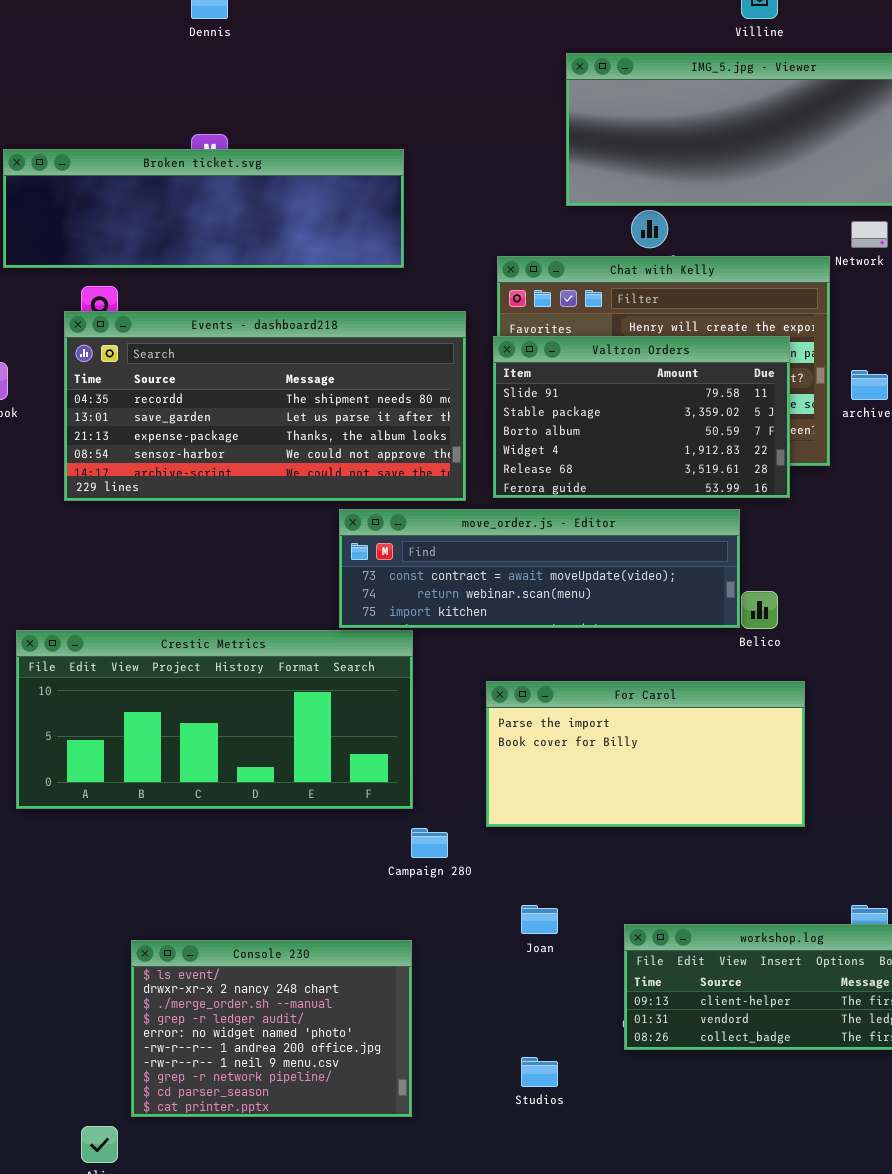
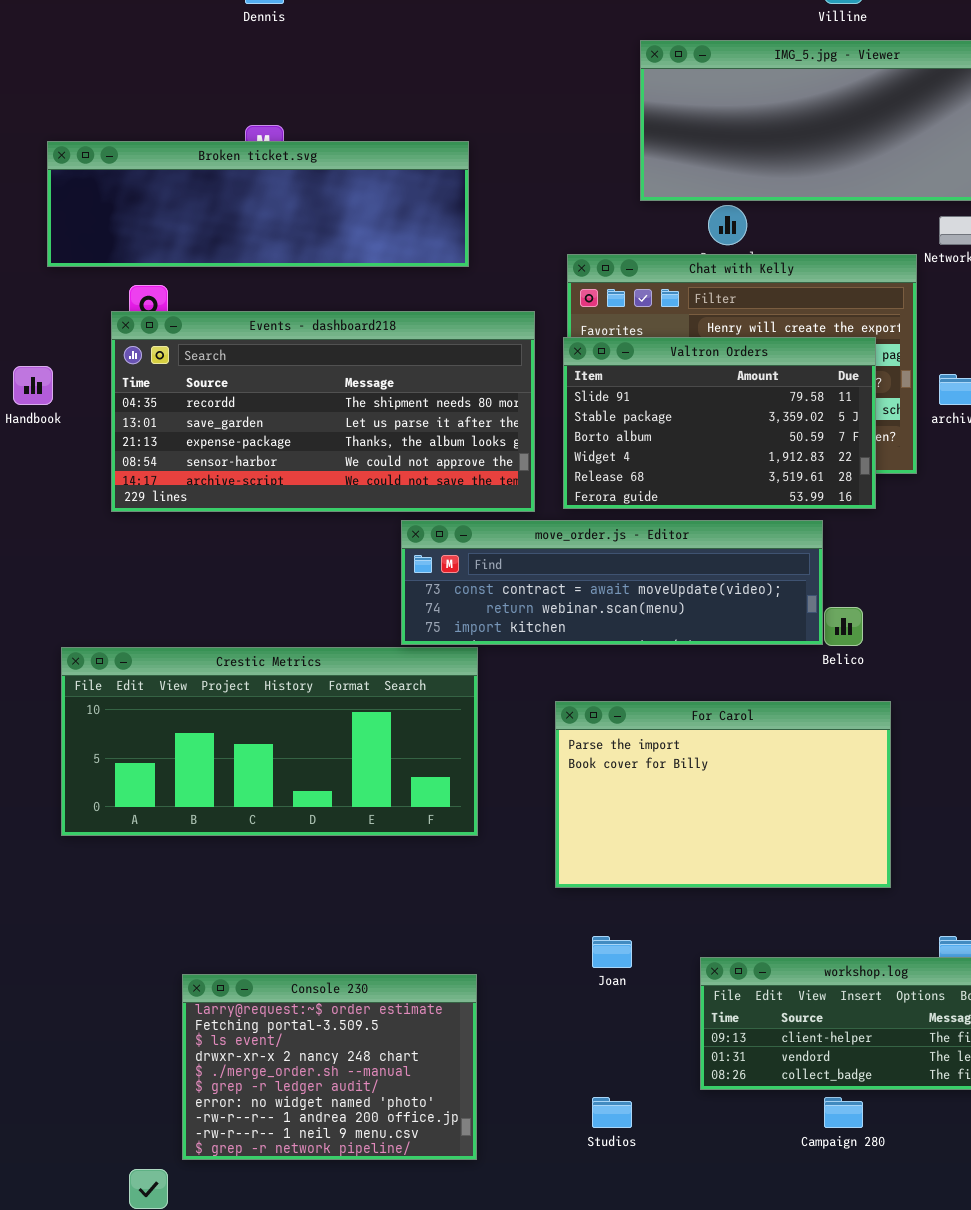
For Carol: [486,681,805,827] -> [555,701,891,888], resized
Campaign 280: [411,828,448,858] -> [824,1097,863,1128], moved
Console 230: [131,940,412,1117] -> [182,974,477,1160], scrolled up 2 rows

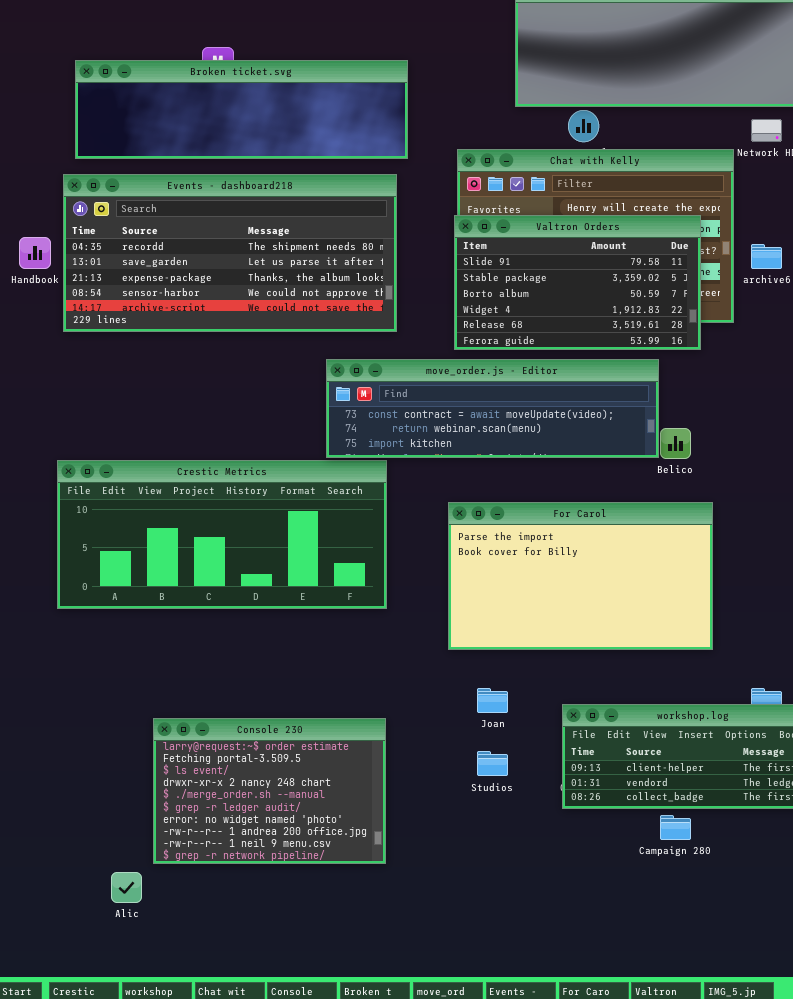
Broken ticket.svg: [47,141,469,267] -> [75,60,408,159], moved
Events - dashboard218: [111,311,535,512] -> [63,174,397,332], moved
Studios: [592,1097,632,1128] -> [477,751,508,776], moved

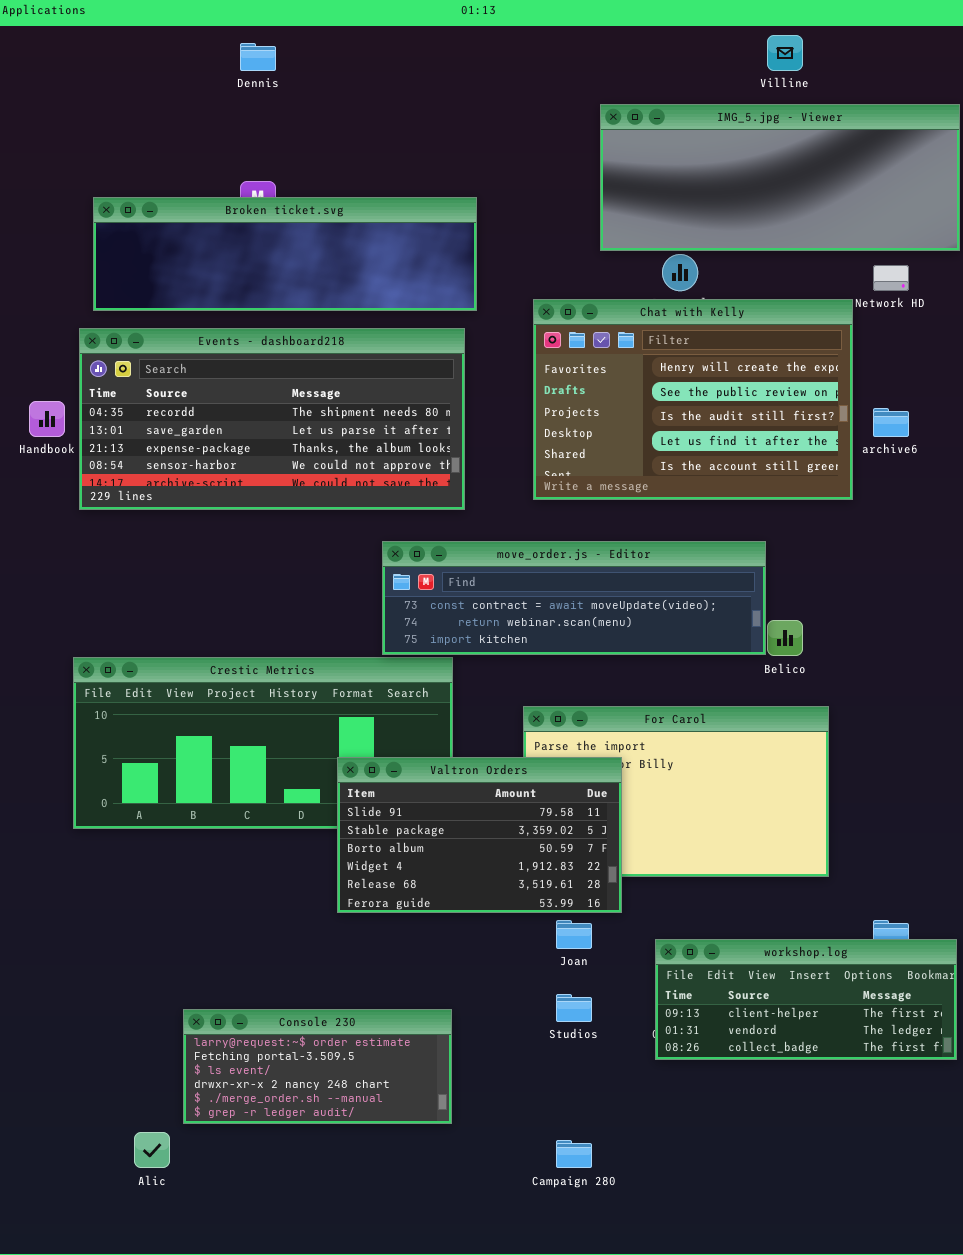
Valtron Orders: [454,215,701,350] -> [337,757,622,913], moved
Console 230: [153,718,386,864] -> [183,1009,452,1124], resized
Campaign 280: [660,815,691,840] -> [556,1140,592,1168], moved

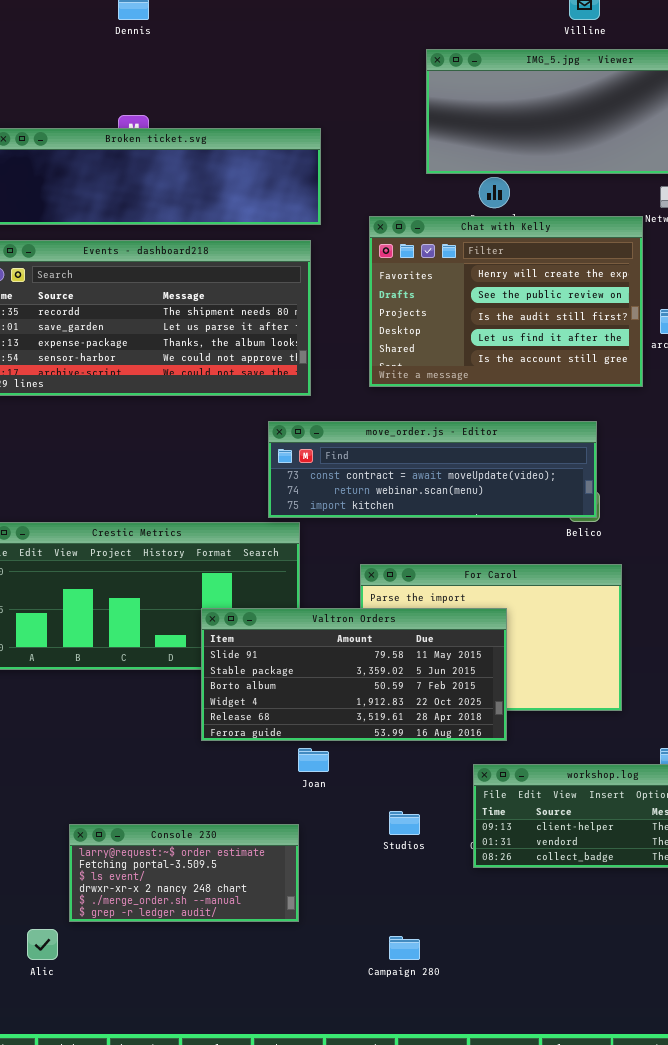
move_order.js - Editor: [382,541,766,655] -> [268,421,597,518], moved
Valtron Orders: [337,757,622,913] -> [201,608,507,741], resized
Joan: [556,920,592,949] -> [298,748,329,772], moved

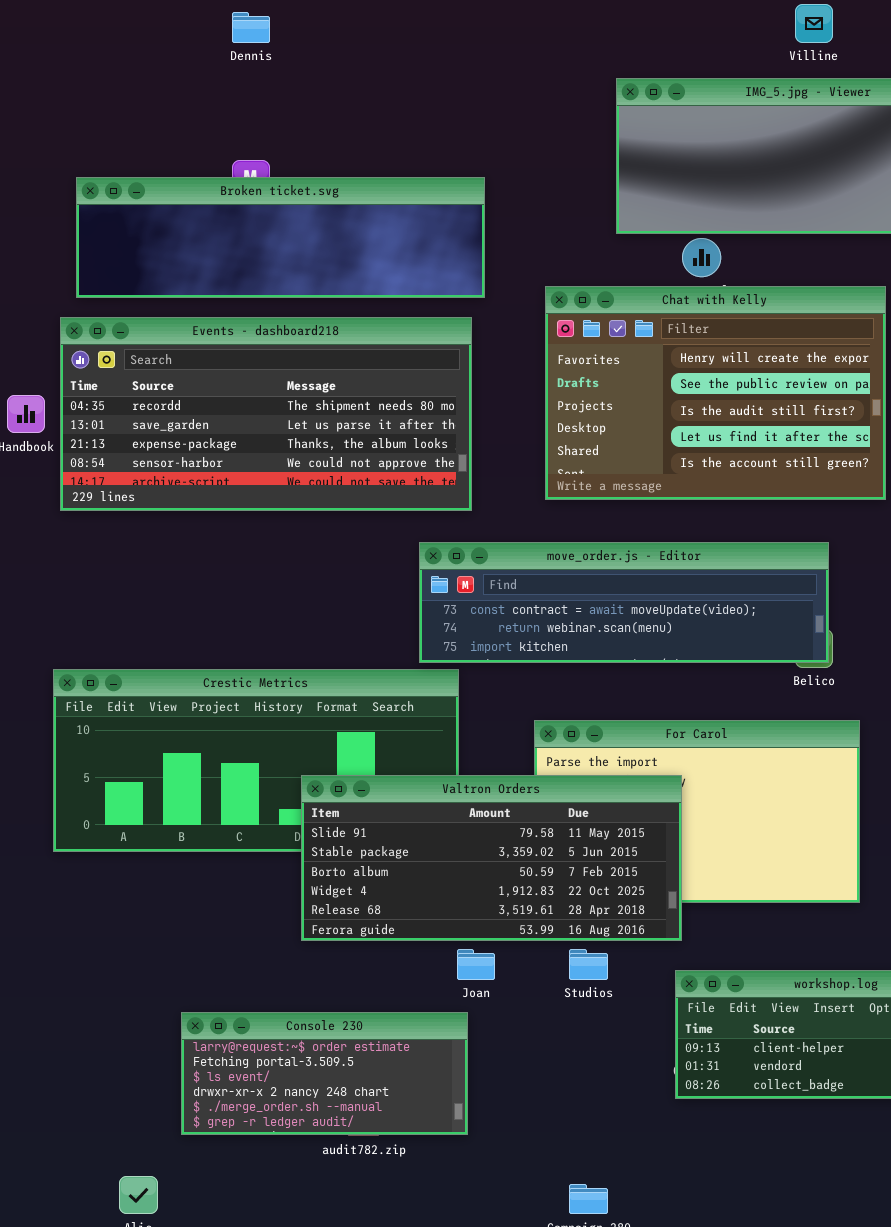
Valtron Orders: [201,608,507,741] -> [301,775,682,941], moved
Studios: [389,811,420,835] -> [569,949,608,980], moved
Console 230: [69,824,299,922] -> [181,1012,468,1135], moved

